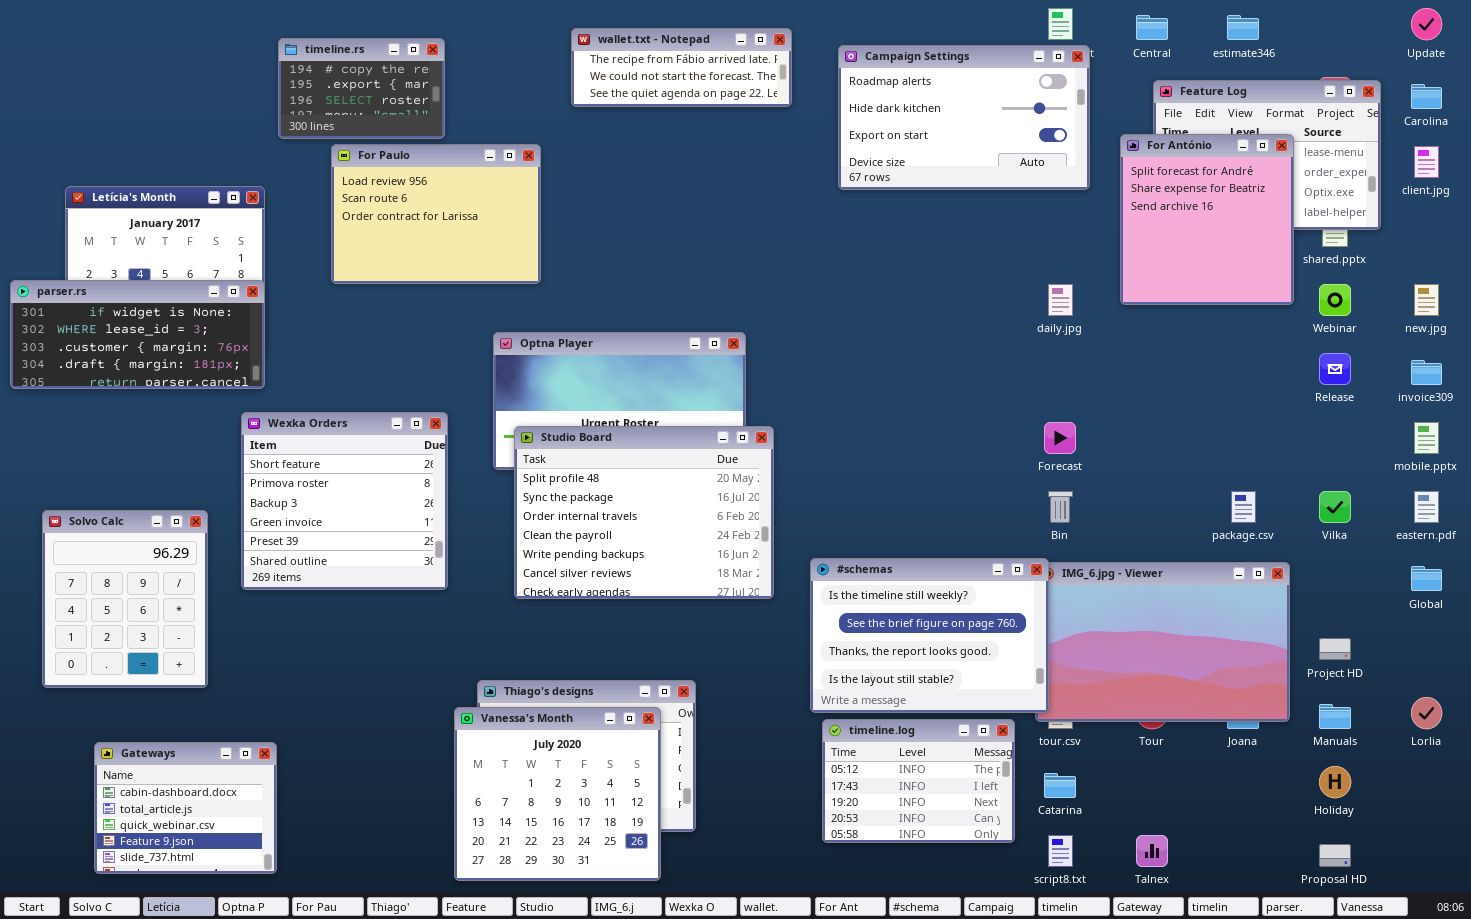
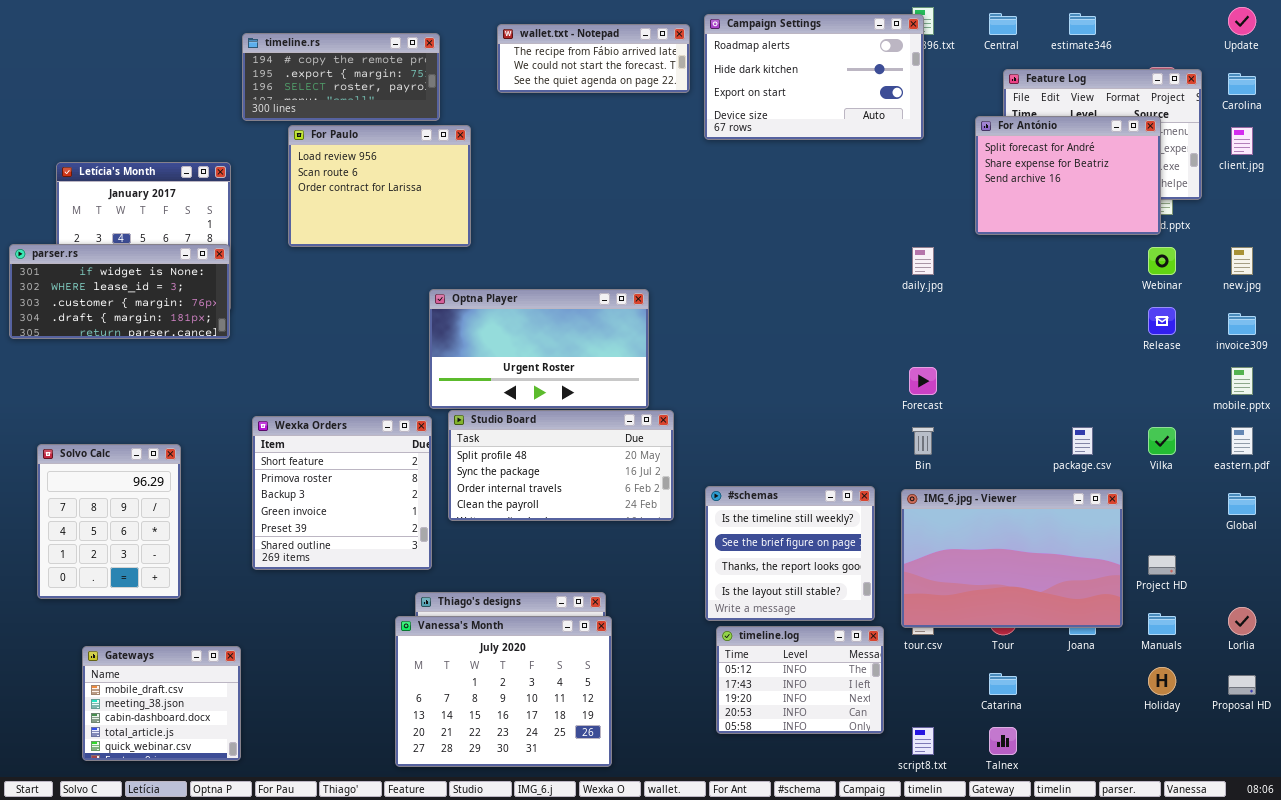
timeline.rs: [278,38,445,139] -> [242,33,440,121], resized
Campaign Settings: [838,45,1090,190] -> [704,14,924,140], moved
For António: [1120,134,1294,305] -> [975,116,1161,235], resized
Wexka Orders: [241,412,448,590] -> [252,416,432,570], moved
Studio Board: [514,426,774,599] -> [448,410,674,521], resized
#schemas: [810,558,1049,713] -> [705,486,875,621], resized
Vanessa's Month: [454,707,661,881] -> [395,616,612,767], resized
Gateways: [94,742,277,874] -> [82,646,241,761], scrolled up 2 rows
Catarina: [1044,773,1076,798] -> [989,673,1017,695], moved
Proposal HD: [1319,844,1351,867] -> [1228,675,1256,695], moved

